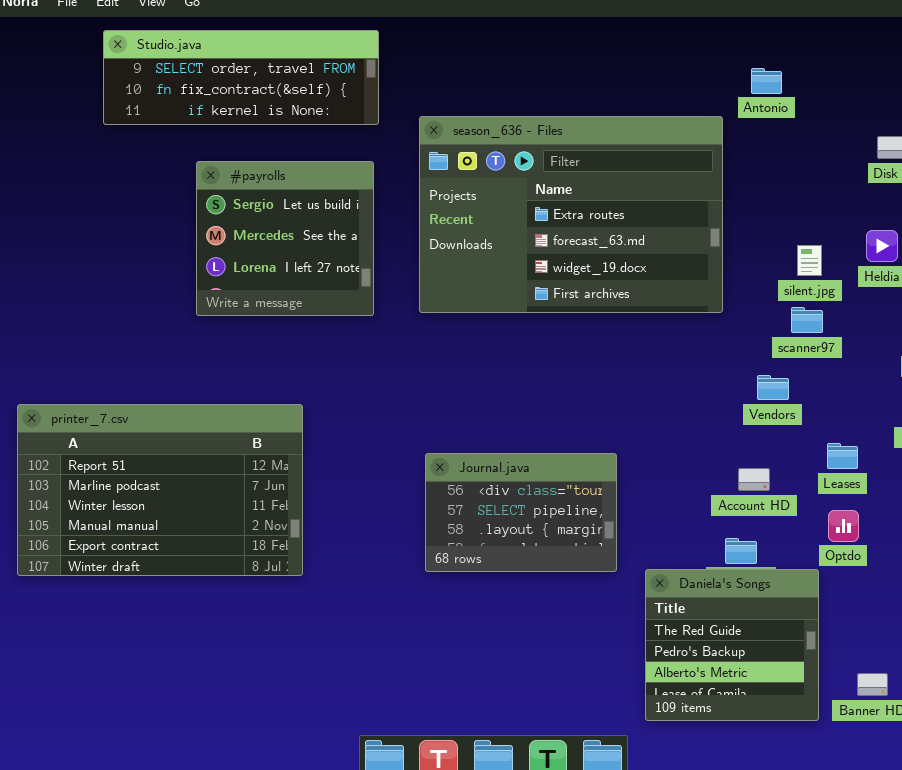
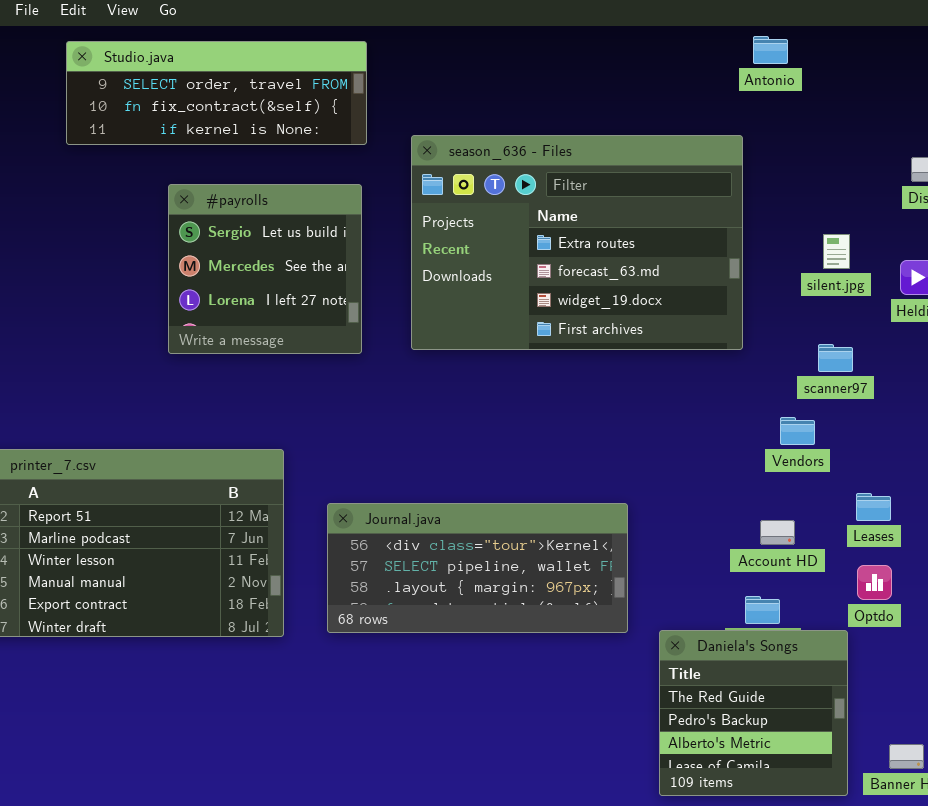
Antonio: [751,68,782,94] -> [753,36,788,64], moved
silent.jpg: [797,245,822,276] -> [823,234,850,269], moved
Journal.java: [425,453,617,572] -> [327,503,628,633], resized

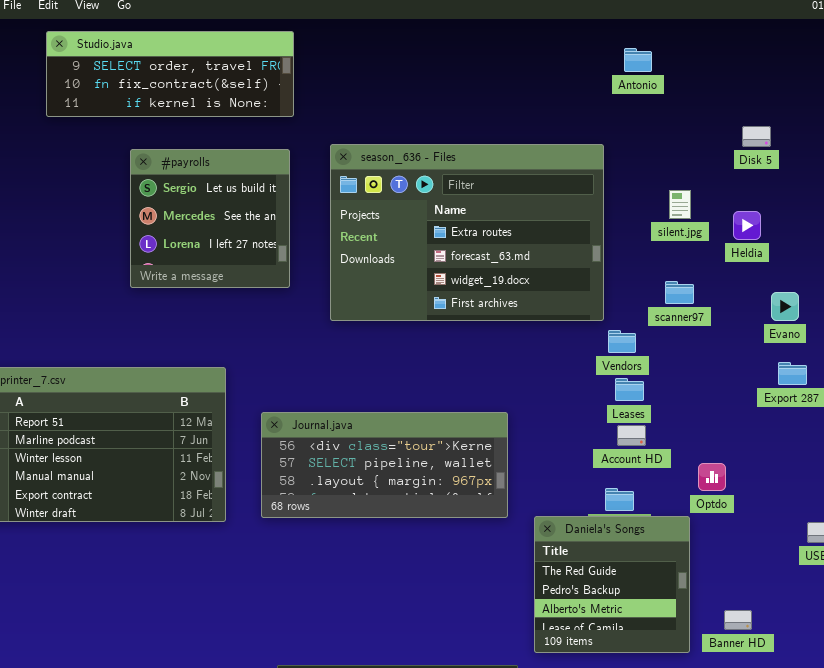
Antonio: [753,36,788,64] -> [624,48,652,72], moved
season_636 - Files: [411,135,743,350] -> [330,144,604,321], moved
Vendors: [780,417,815,445] -> [608,330,636,353], moved
Leases: [856,493,891,521] -> [615,378,644,401], moved

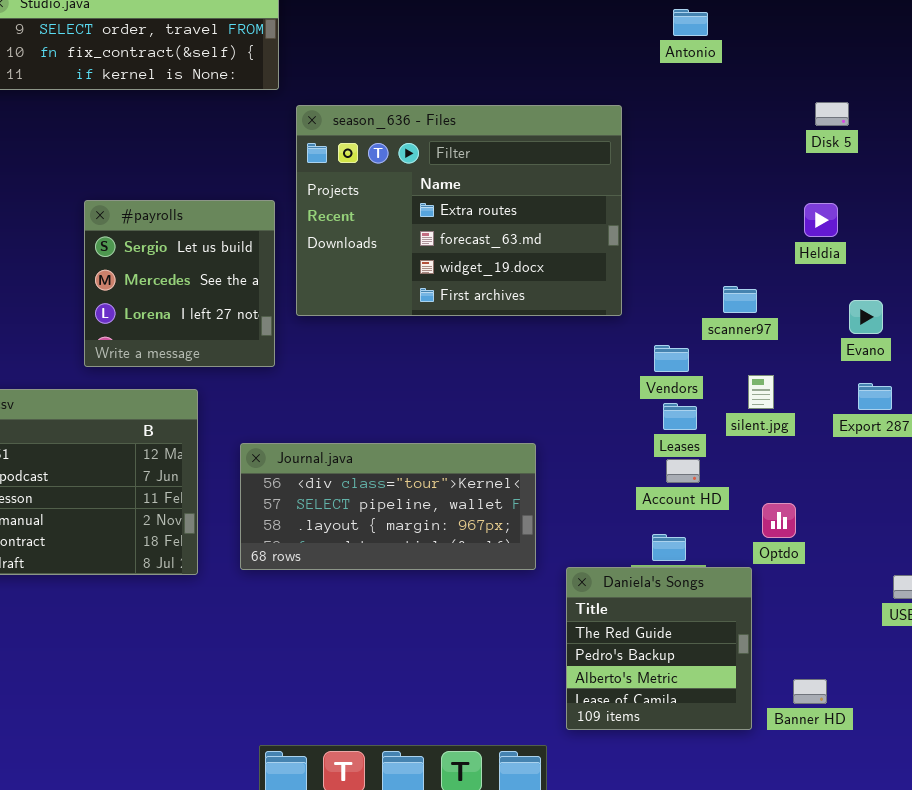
season_636 - Files: [330,144,604,321] -> [296,105,622,316], moved
#payrolls: [130,149,290,288] -> [84,200,275,367], moved
silent.jpg: [669,190,691,219] -> [748,375,774,409], moved

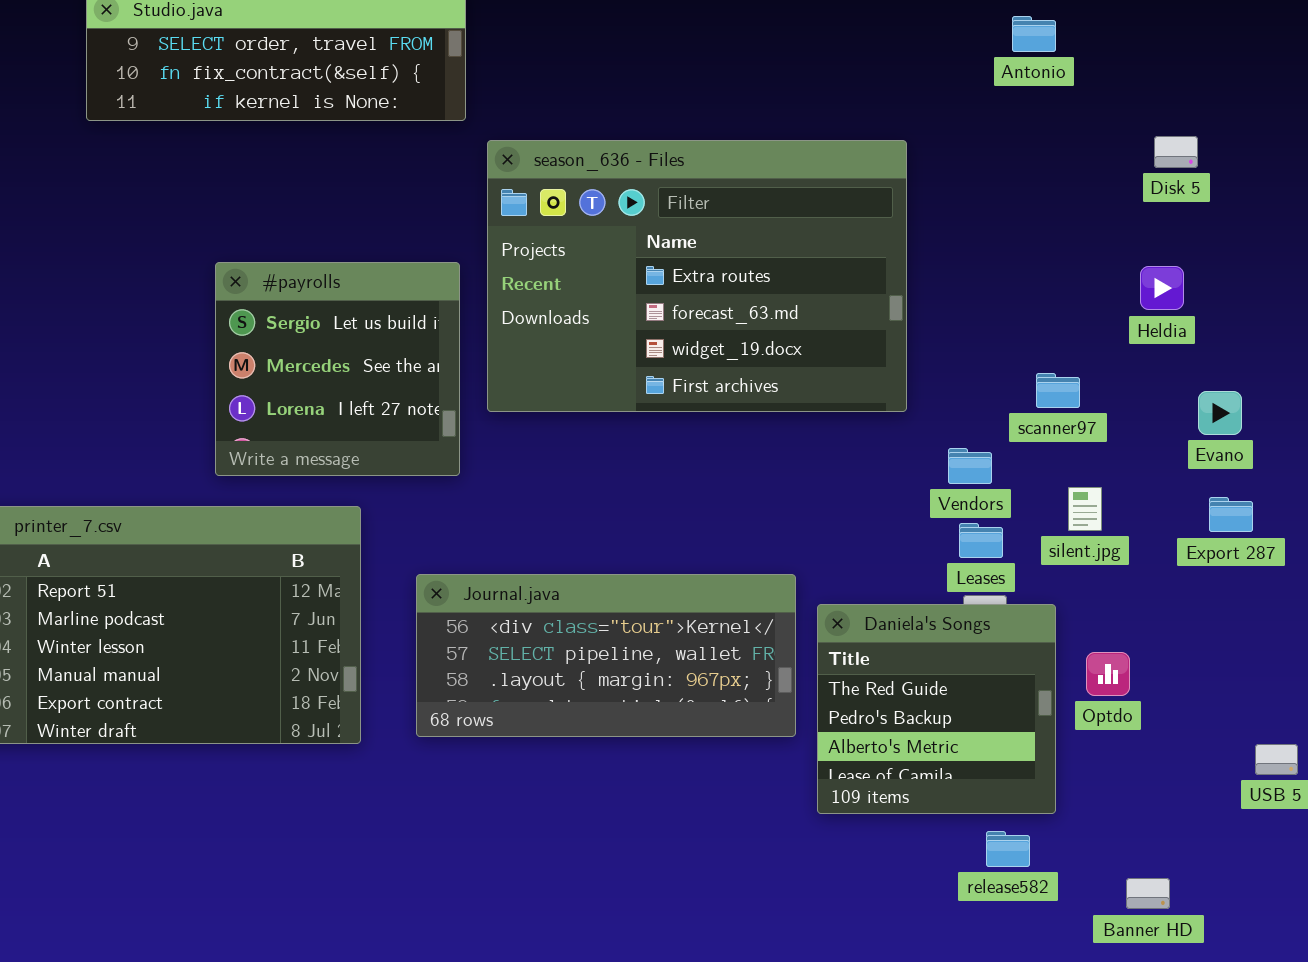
Antonio: [673,9,708,36] -> [1012,16,1056,52], moved
Daniela's Songs: [566,567,752,730] -> [817,604,1056,814], moved

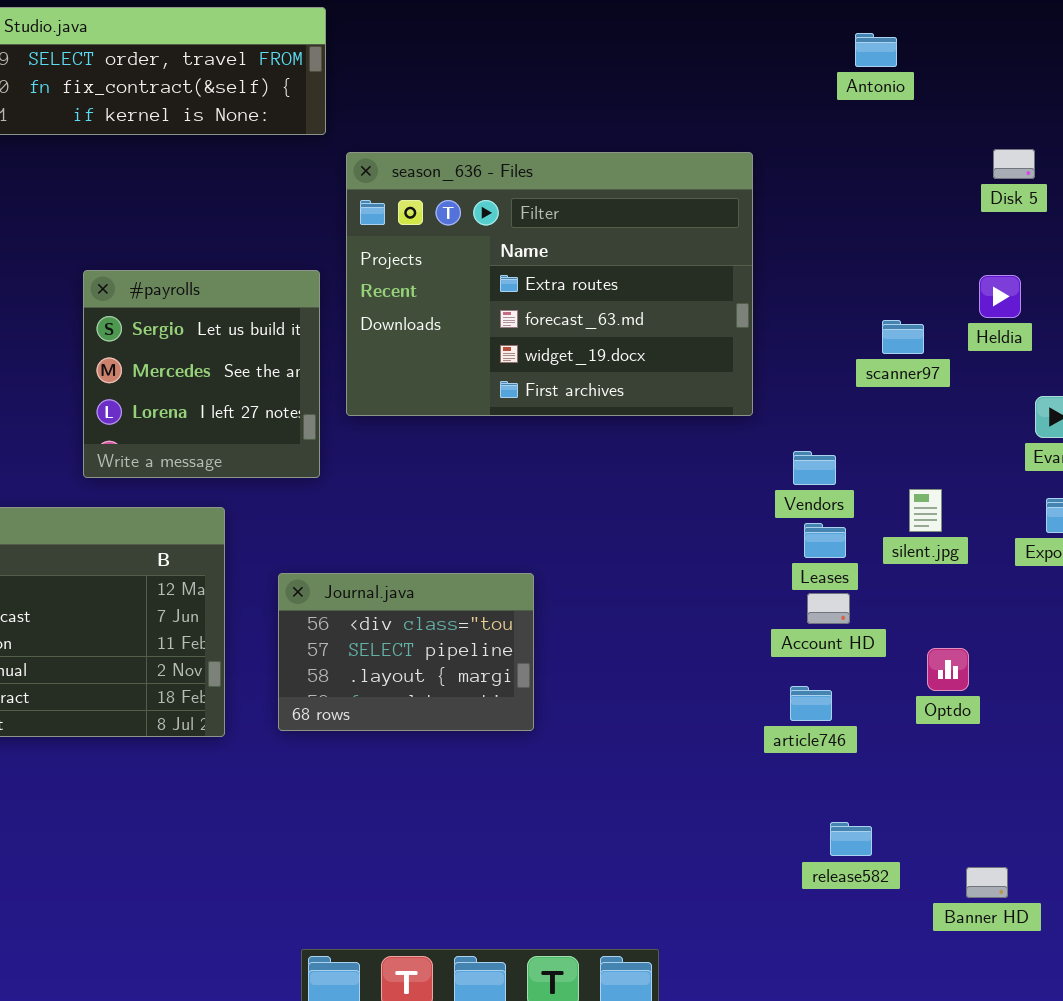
scanner97: [1036,373,1080,408] -> [882,320,924,354], moved
Journal.java: [416,574,796,737] -> [278,573,534,731], resized
Daniela's Songs: [817,604,1056,814] -> none, closed

